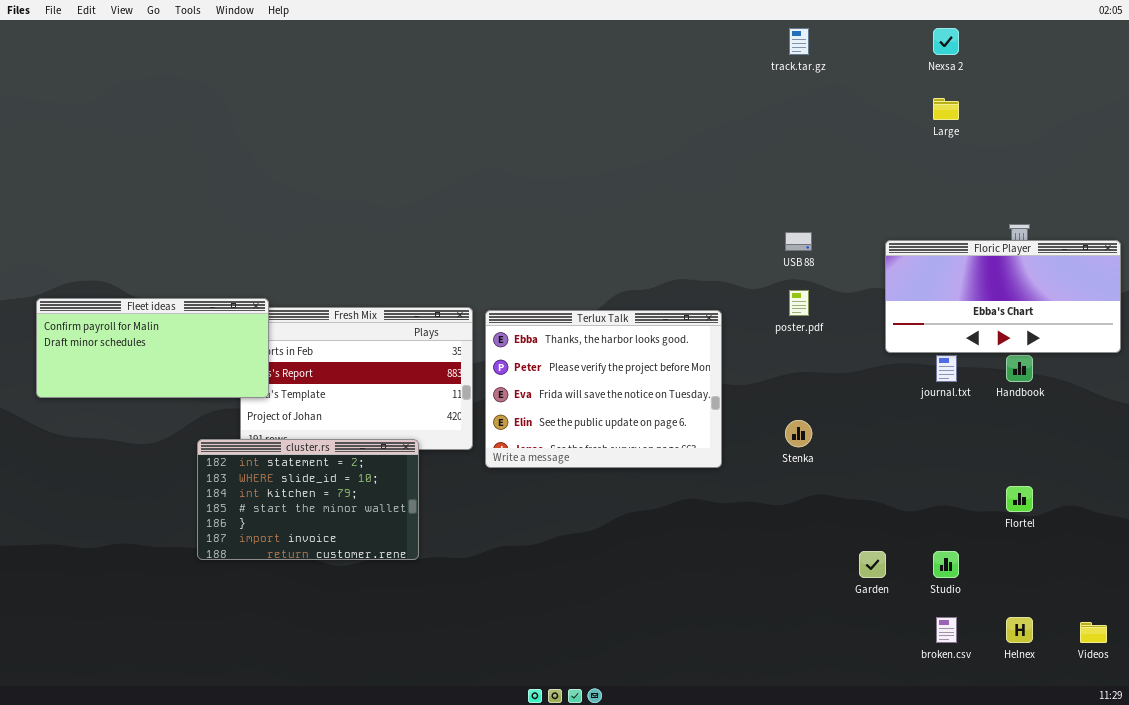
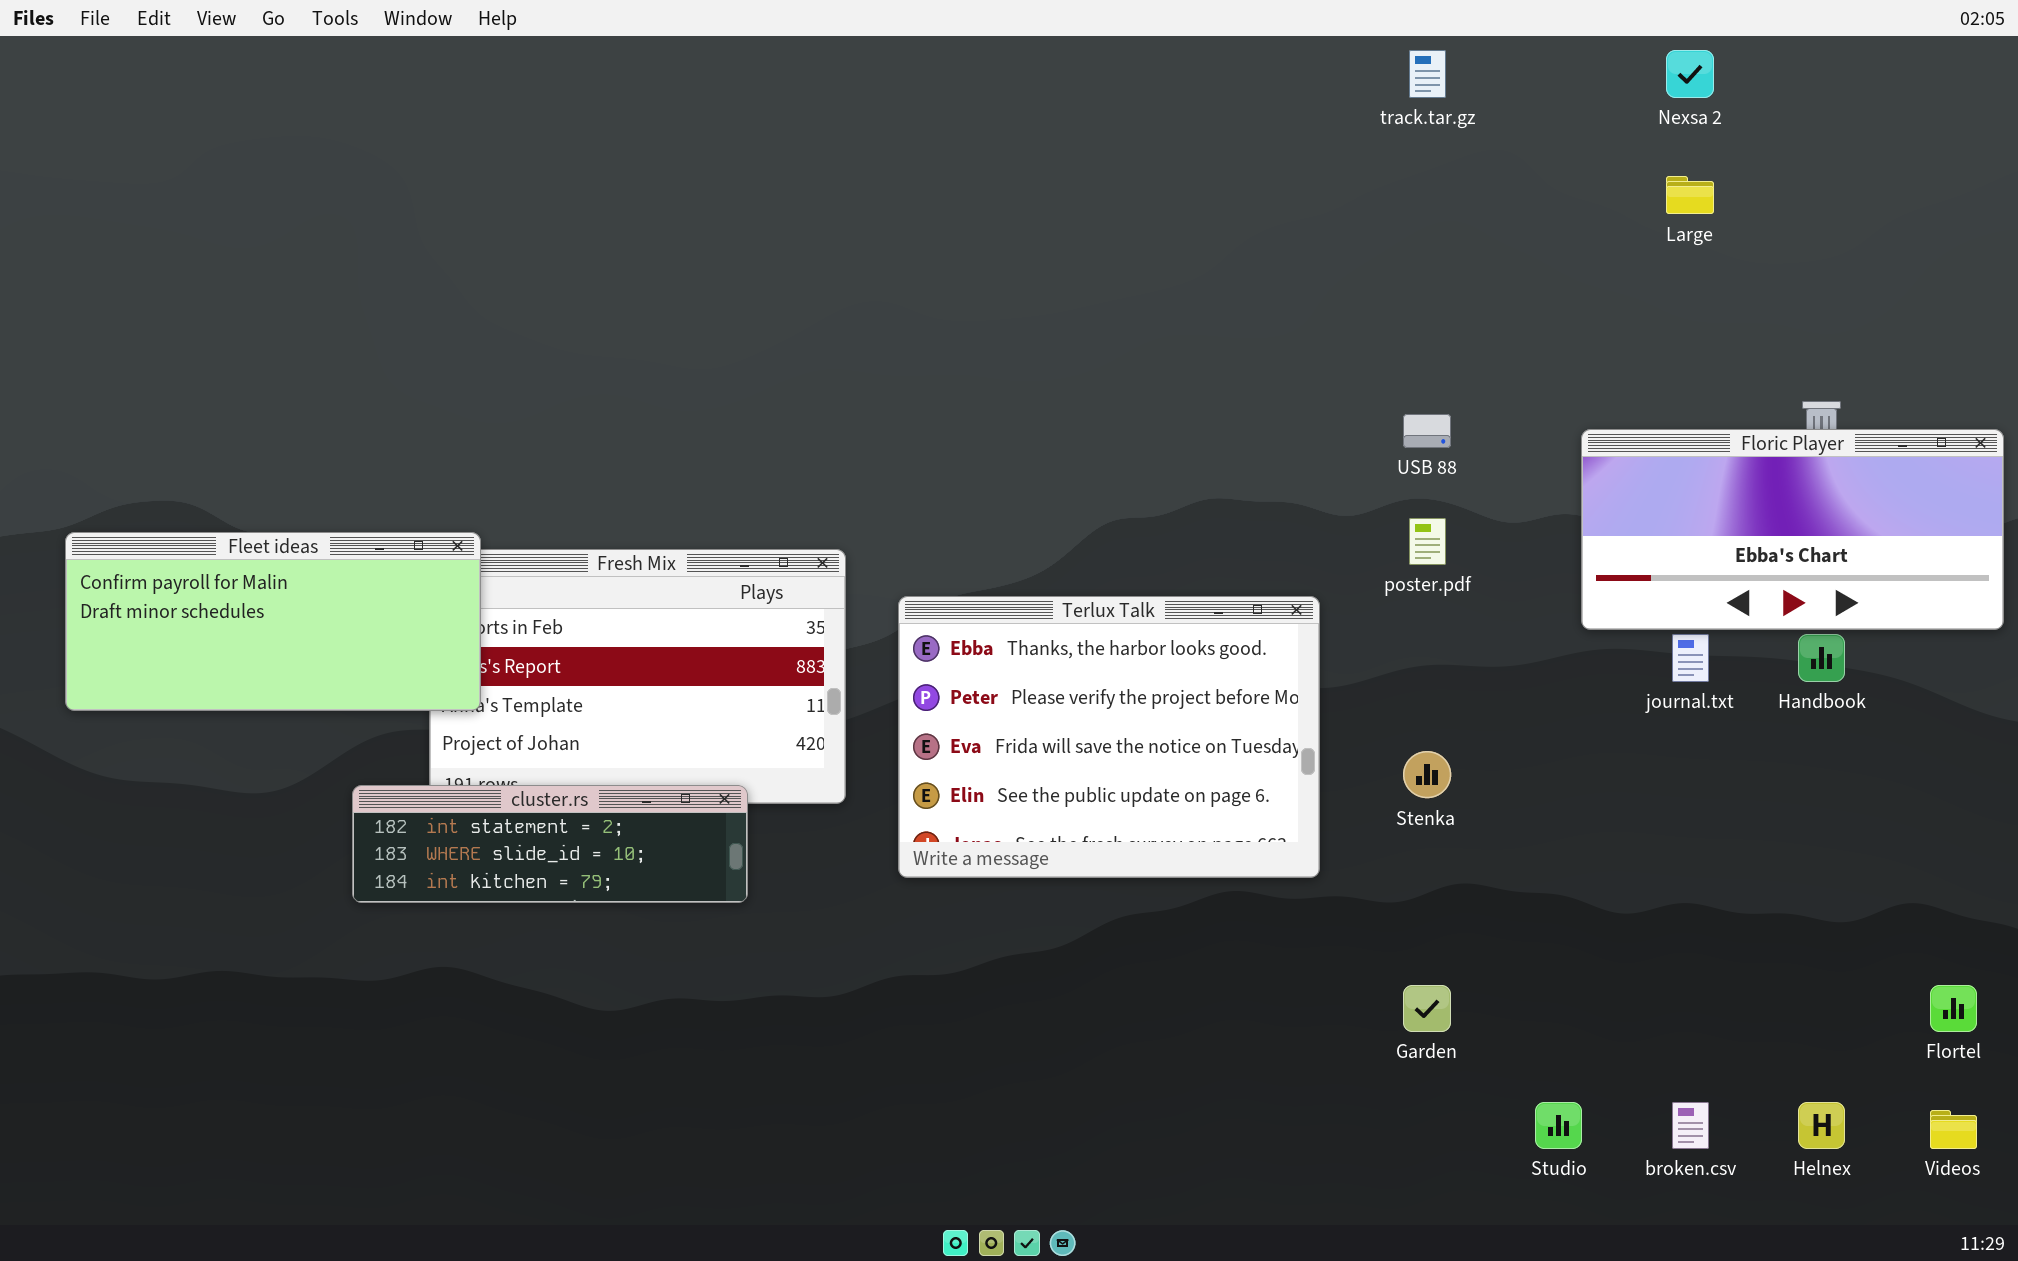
Terlux Talk: [485,310,722,468] -> [898,596,1320,878], moved
cluster.rs: [197,439,419,560] -> [352,785,748,903], resized
Flortel: [1006,486,1033,512] -> [1930,985,1977,1032], moved
Garden: [859,551,886,578] -> [1403,985,1451,1032], moved
Studio: [933,551,959,578] -> [1535,1102,1582,1149], moved

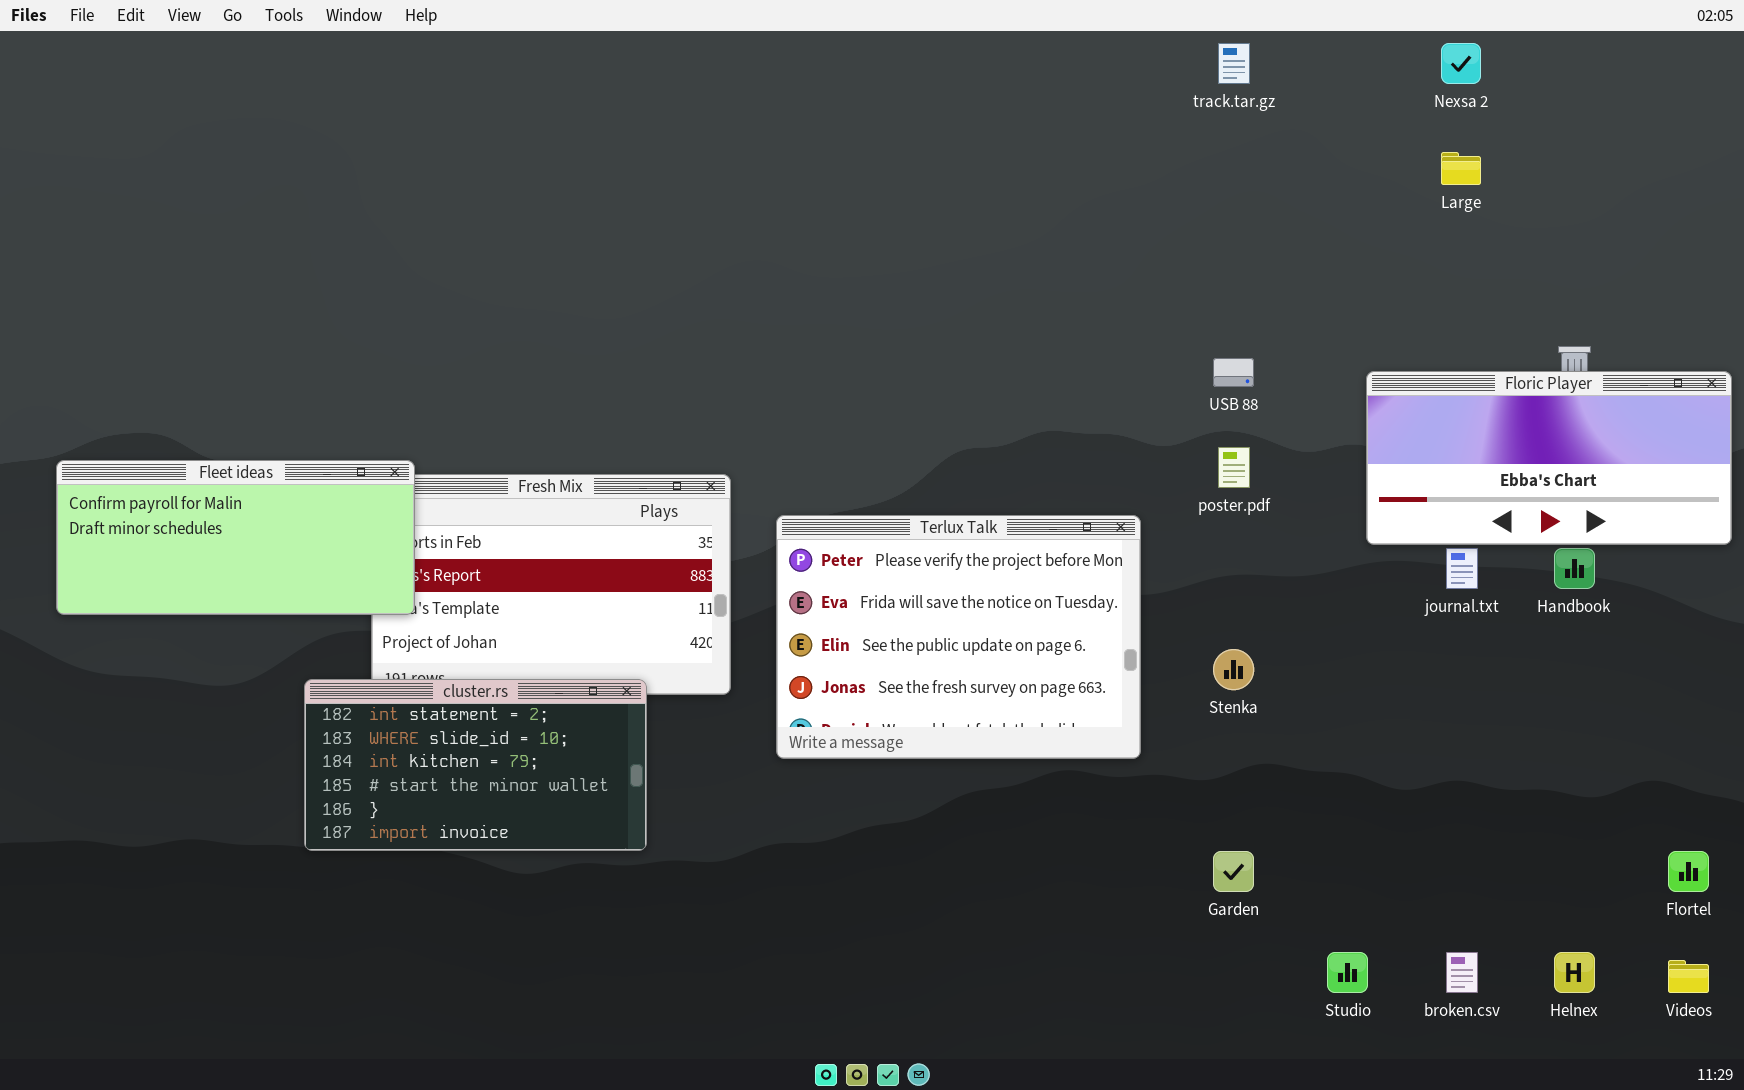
Terlux Talk: [898,596,1320,878] -> [776,515,1141,759], scrolled down 1 row
cluster.rs: [352,785,748,903] -> [304,679,647,851], resized

